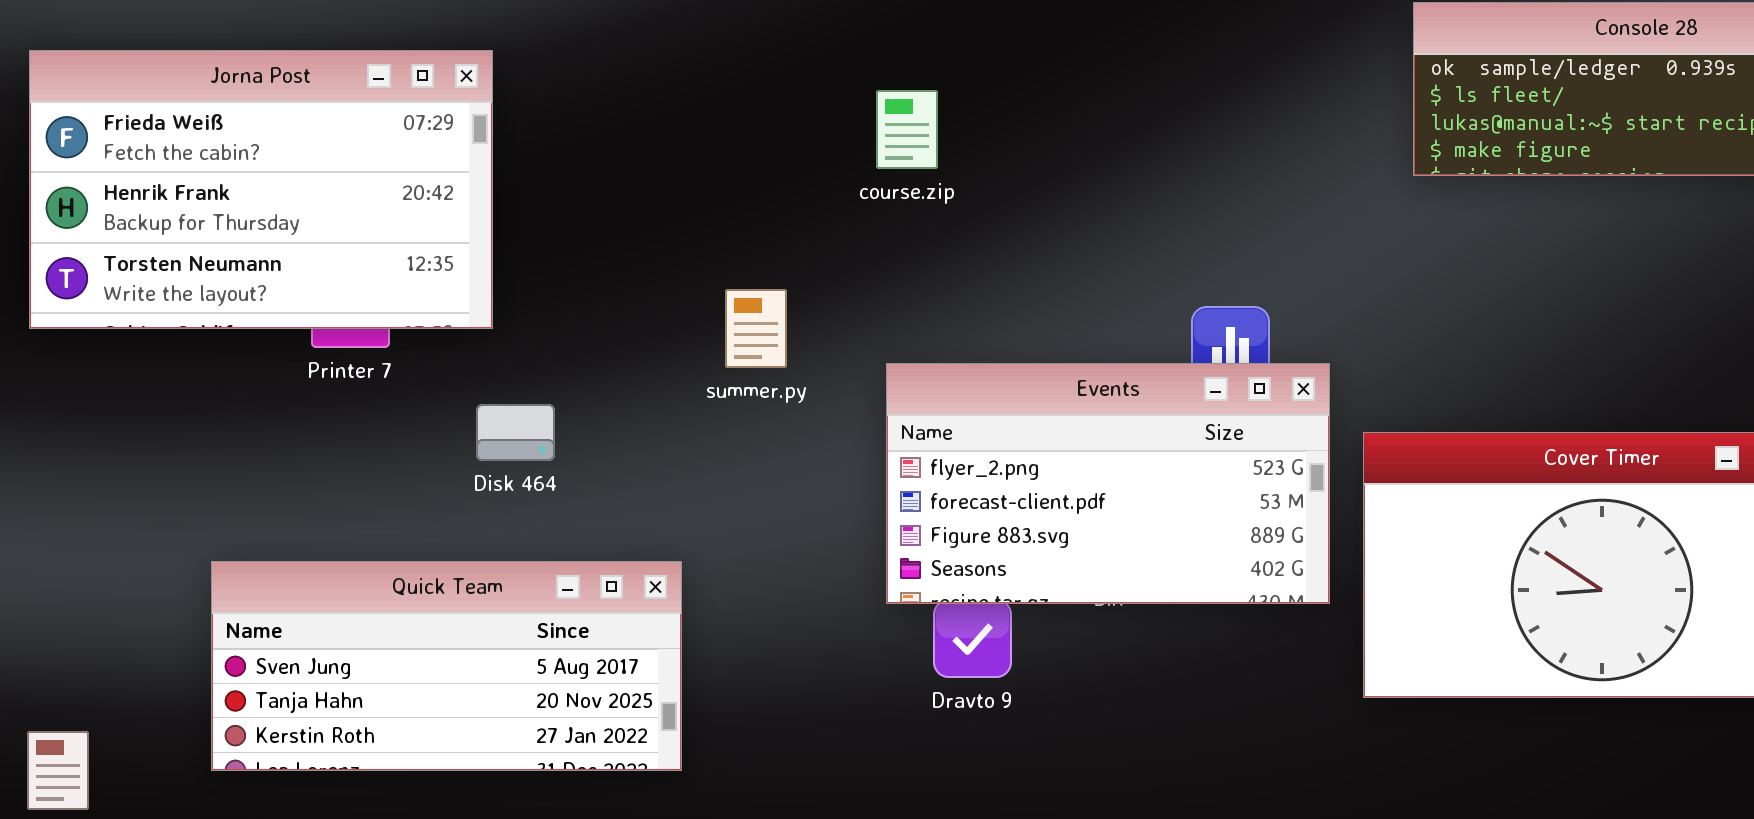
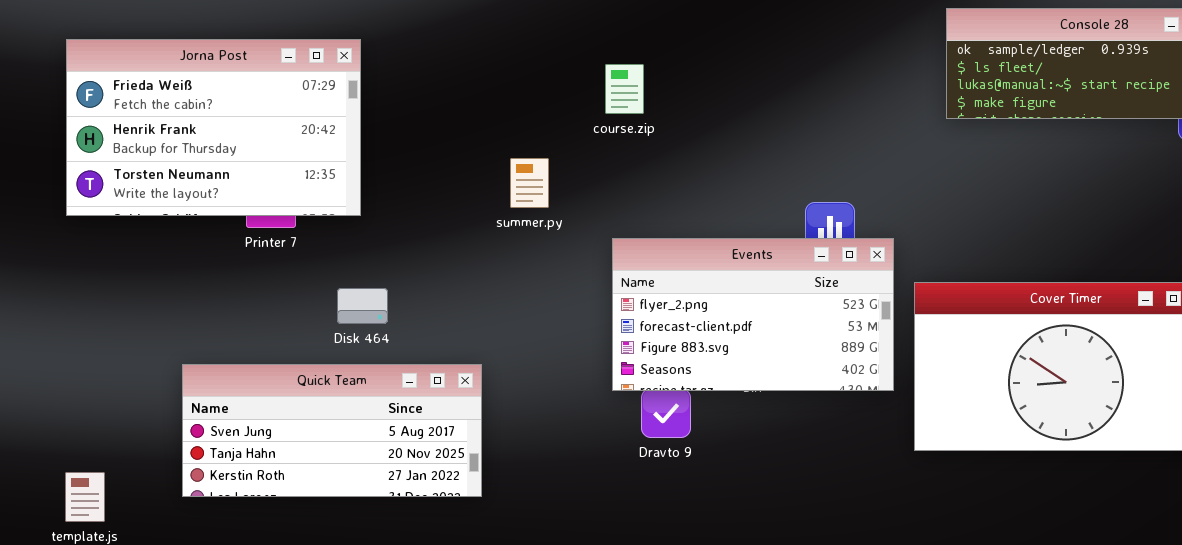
summer.py: [725,289,787,368] -> [510,158,549,208], moved
Disk 464: [476,404,555,461] -> [337,288,388,324], moved

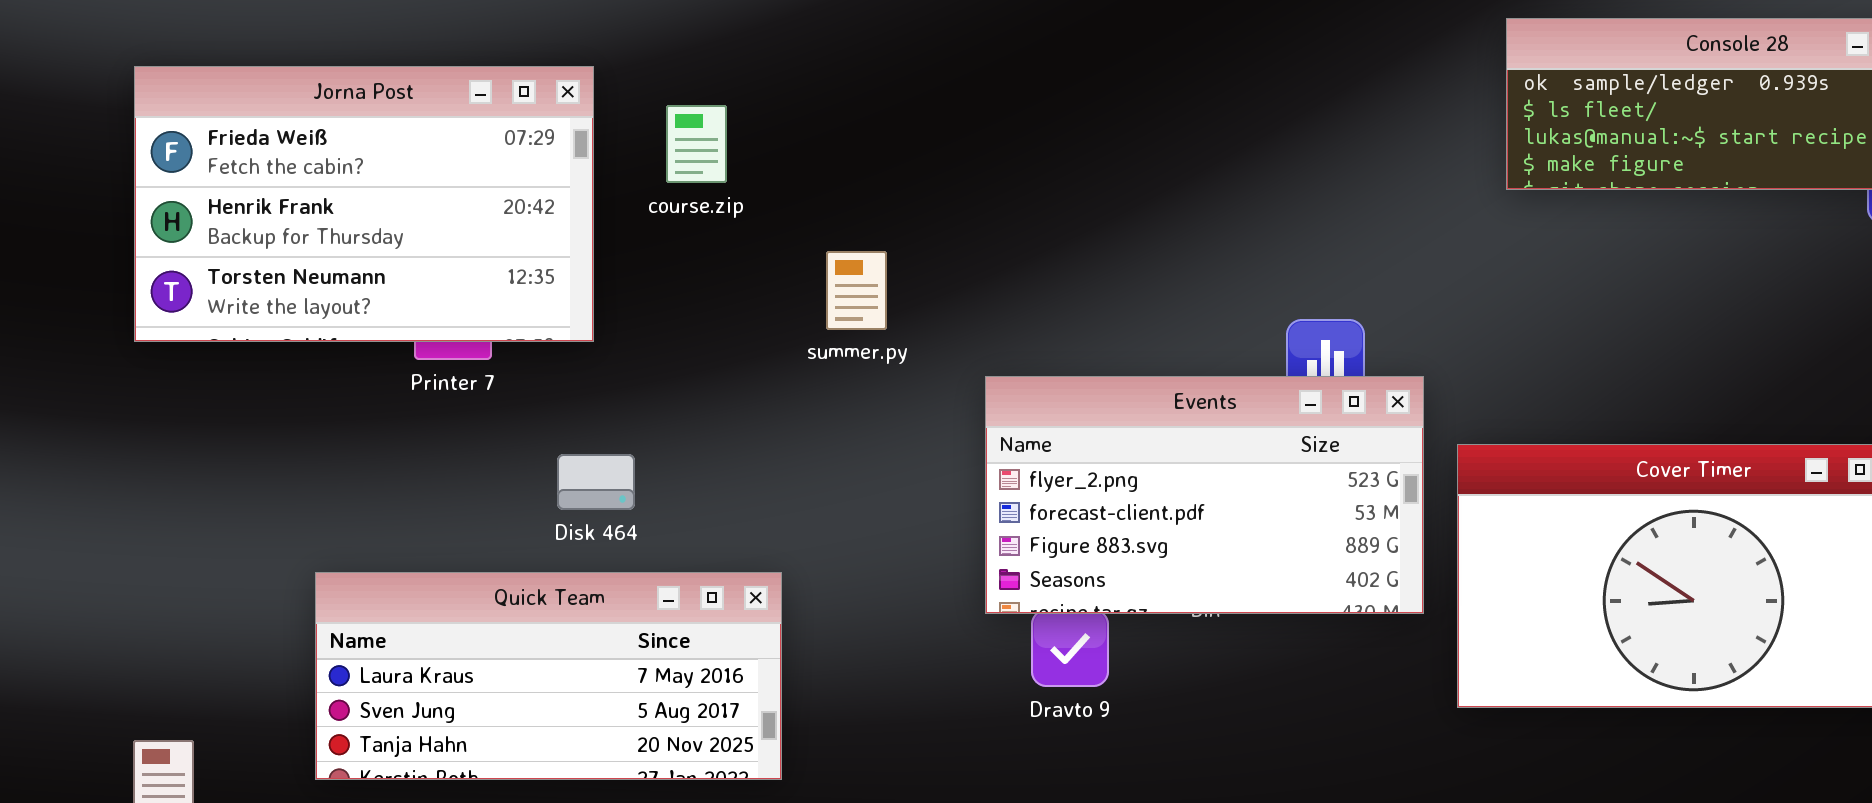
course.zip: [605,64,644,114] -> [666,105,727,183], moved
Quick Team: [182,364,482,497] -> [315,572,782,780], scrolled up 1 row

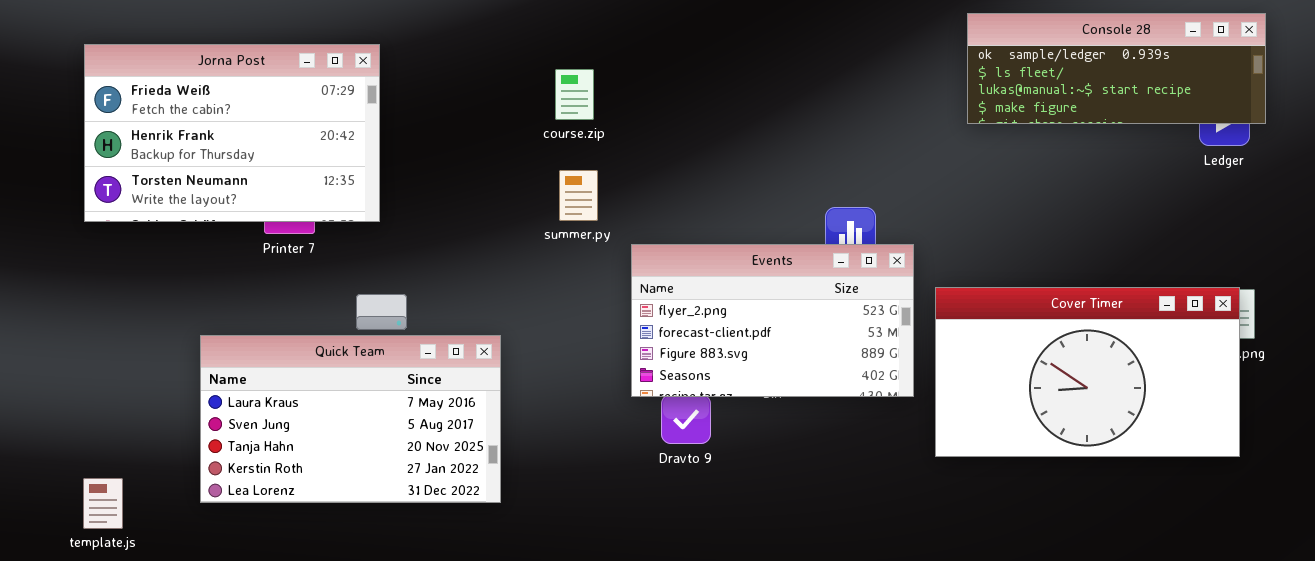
course.zip: [666,105,727,183] -> [555,69,594,120], moved
summer.py: [826,251,887,330] -> [559,170,598,221], moved
Quick Team: [315,572,782,780] -> [200,335,501,503], resized

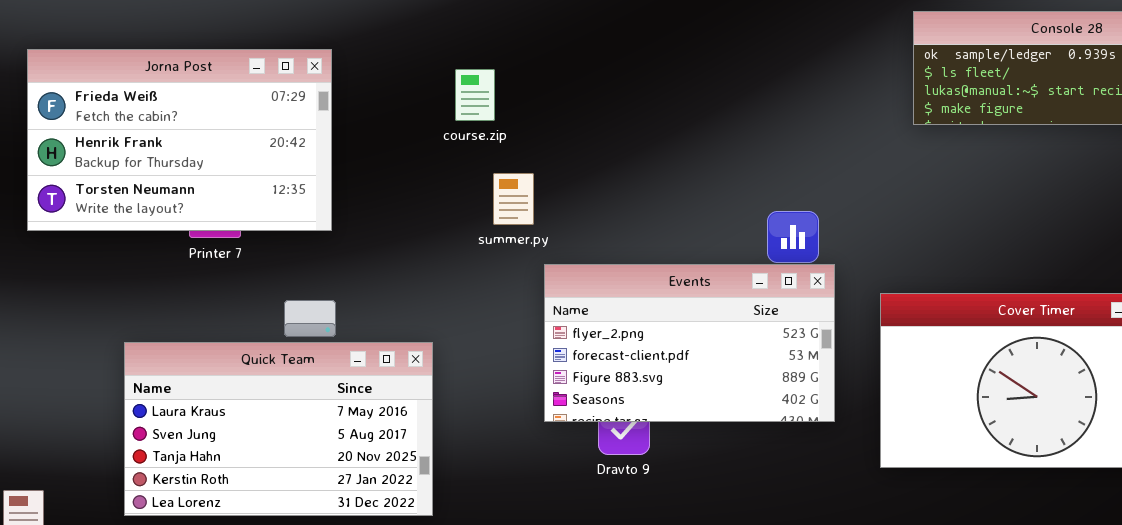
Jorna Post: [84,44,380,222] -> [27,49,332,231], moved
course.zip: [555,69,594,120] -> [455,69,495,121], moved
Events: [631,244,914,397] -> [544,264,835,422], moved

